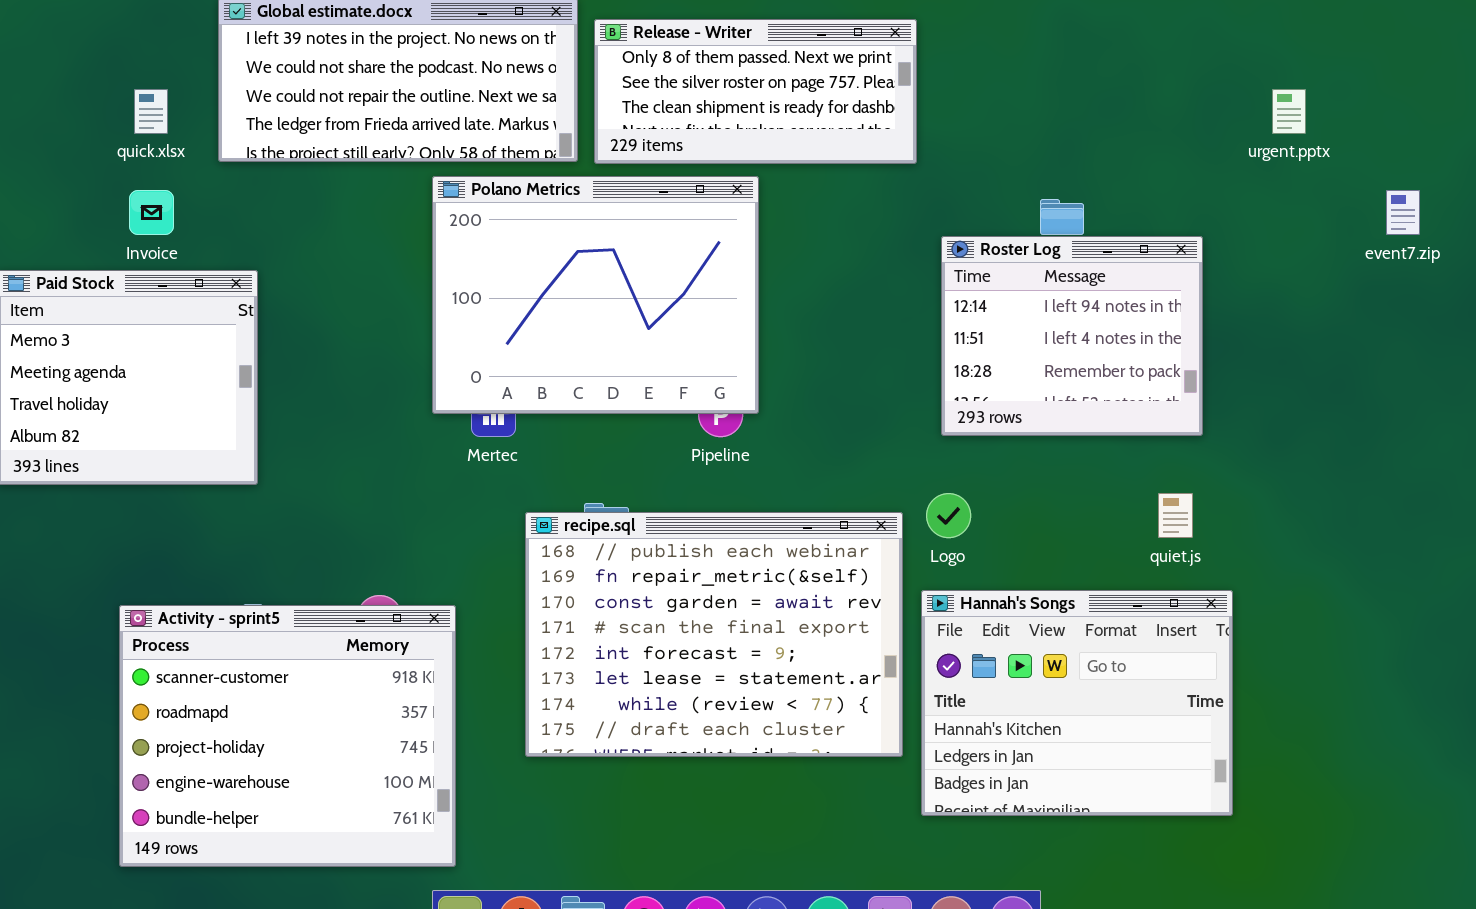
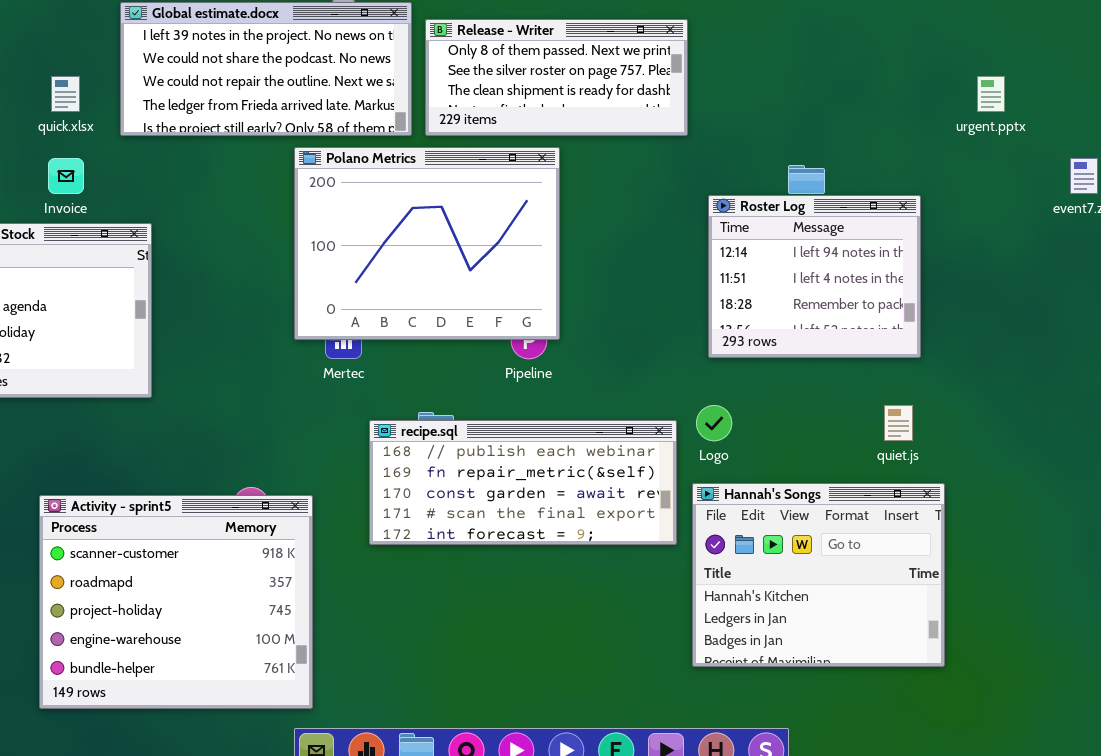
recipe.sql: [525,512,903,757] -> [369,420,677,545], resized

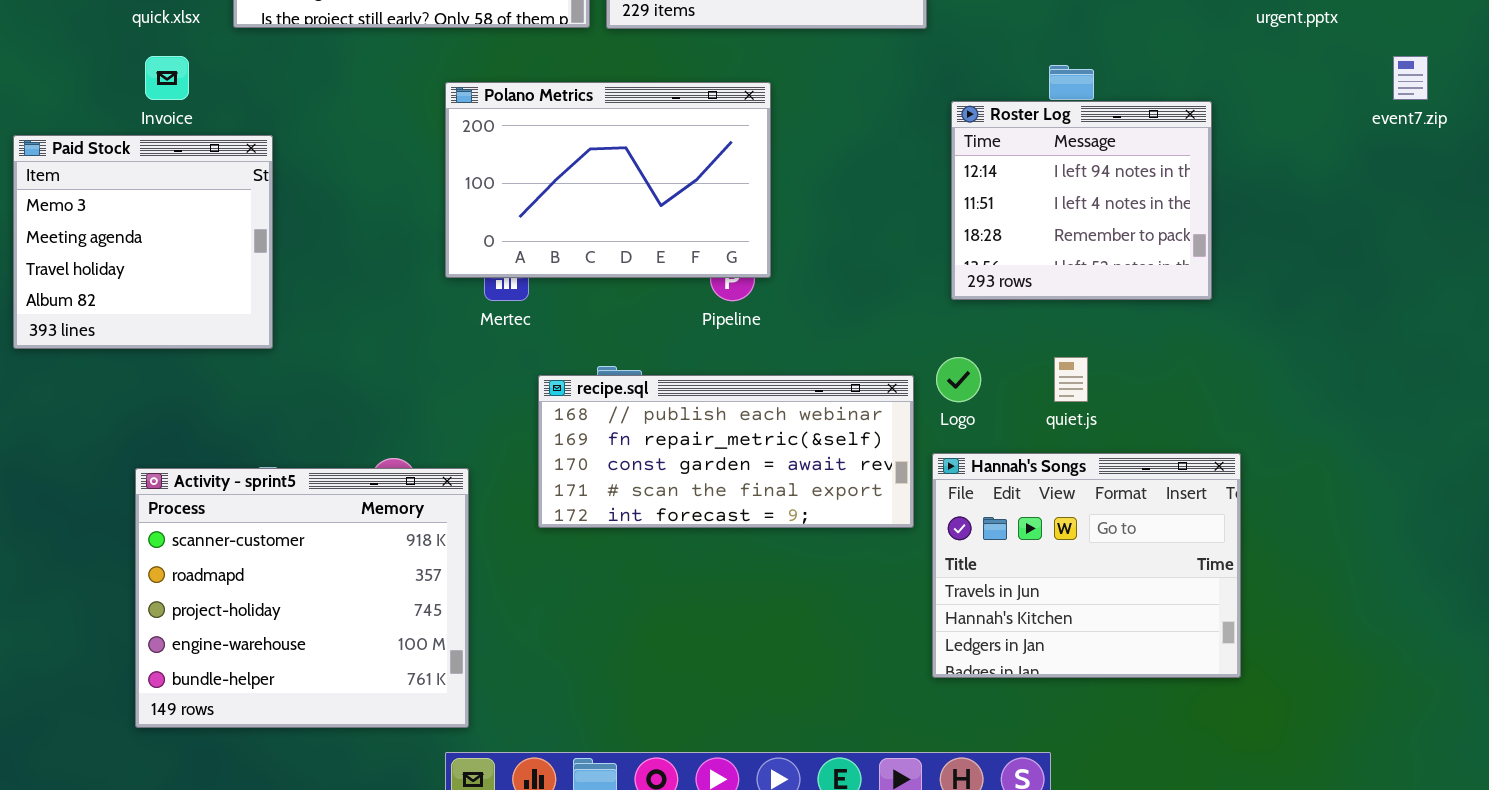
Polano Metrics: [294,147,560,340] -> [445,82,771,278], resized
quiet.js: [884,405,913,441] -> [1054,357,1088,402], moved
Hannah's Songs: [692,483,945,667] -> [932,453,1241,678], scrolled up 1 row

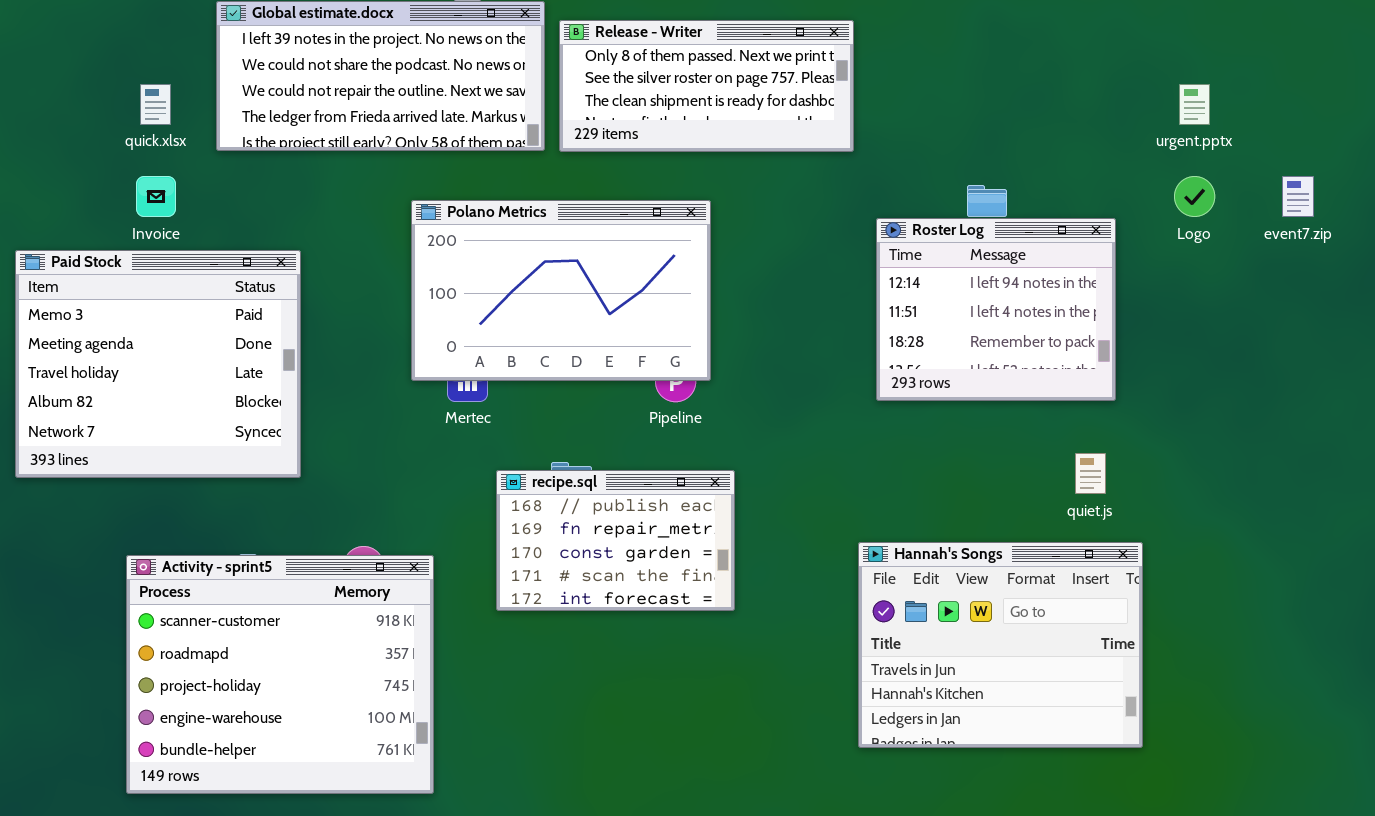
Paid Stock: [13,135,273,349] -> [15,250,301,478], resized
Logo: [936,357,981,402] -> [1174,176,1215,217], moved
quiet.js: [1054,357,1088,402] -> [1075,453,1106,494], moved
recipe.sql: [538,375,914,528] -> [496,470,735,611], resized

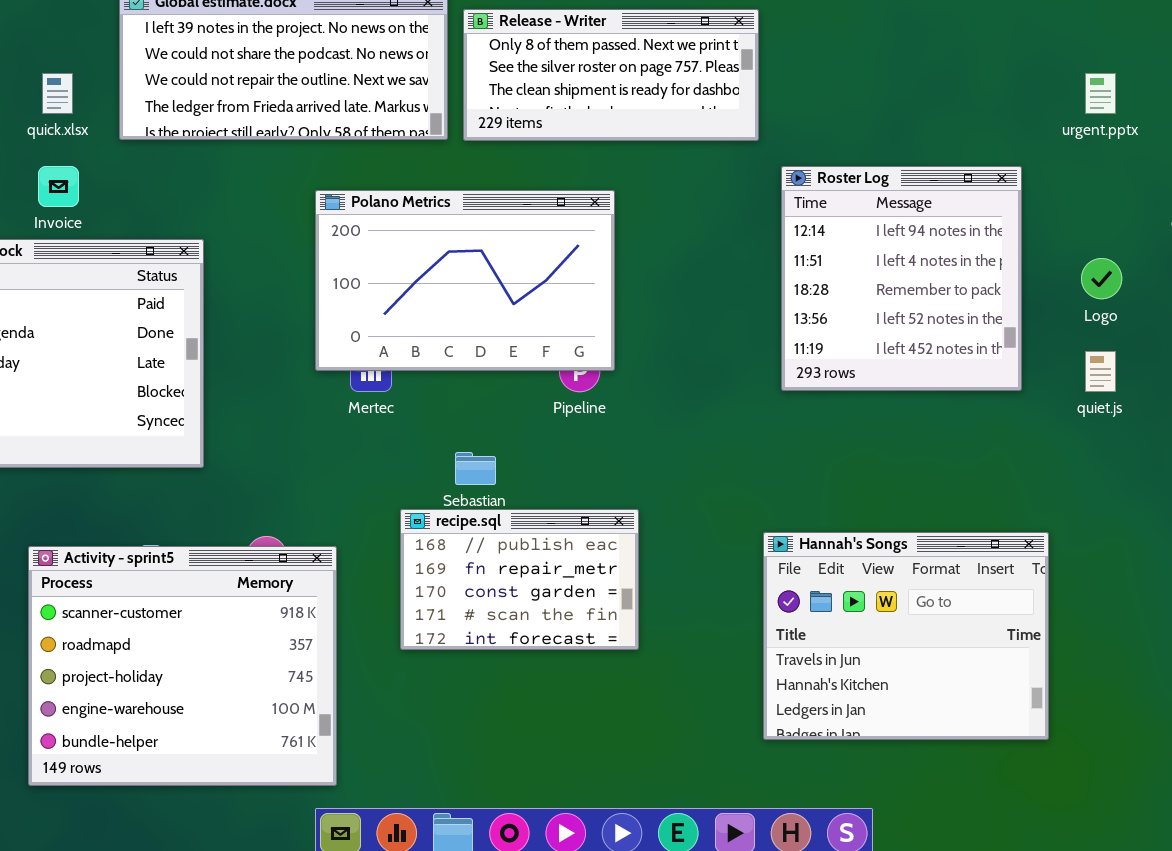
Logo: [1174,176,1215,217] -> [1081,258,1122,299], moved
Roster Log: [876,218,1116,401] -> [781,166,1022,391], resized
quiet.js: [1075,453,1106,494] -> [1085,351,1116,392], moved
recipe.sql: [496,470,735,611] -> [400,509,639,650], moved

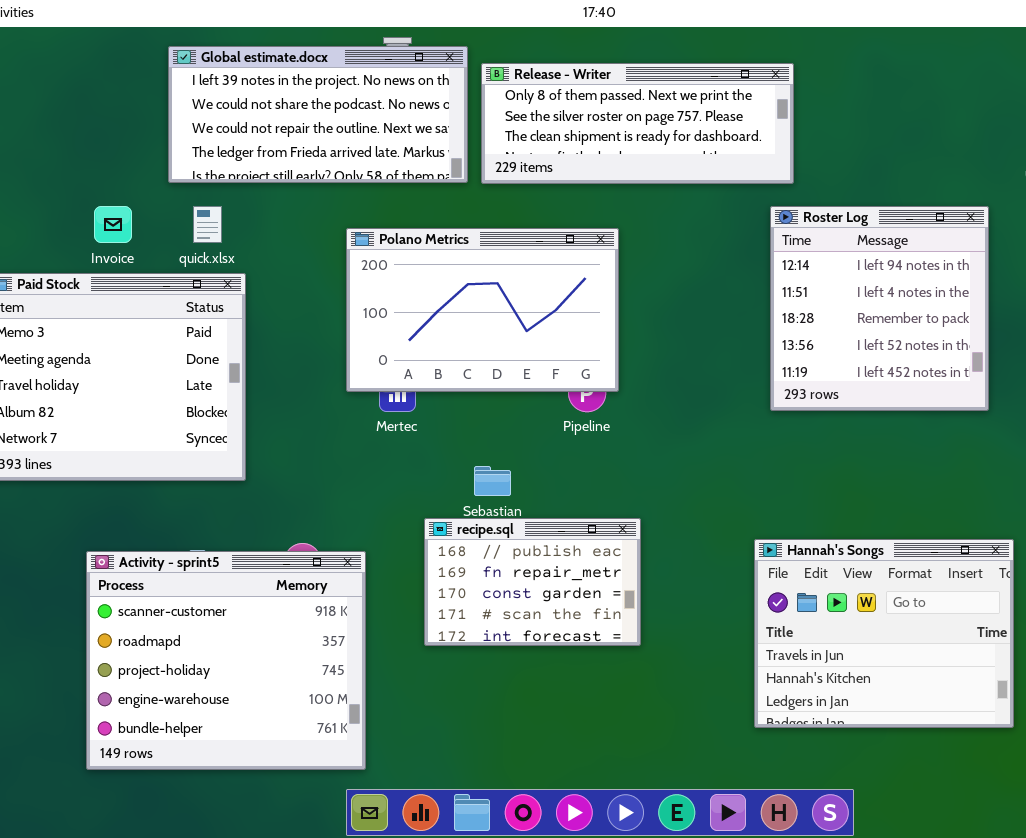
Release - Writer: [463,9,759,141] -> [481,63,794,184], resized
quick.xlsx: [42,73,73,114] -> [193,206,222,243], moved

